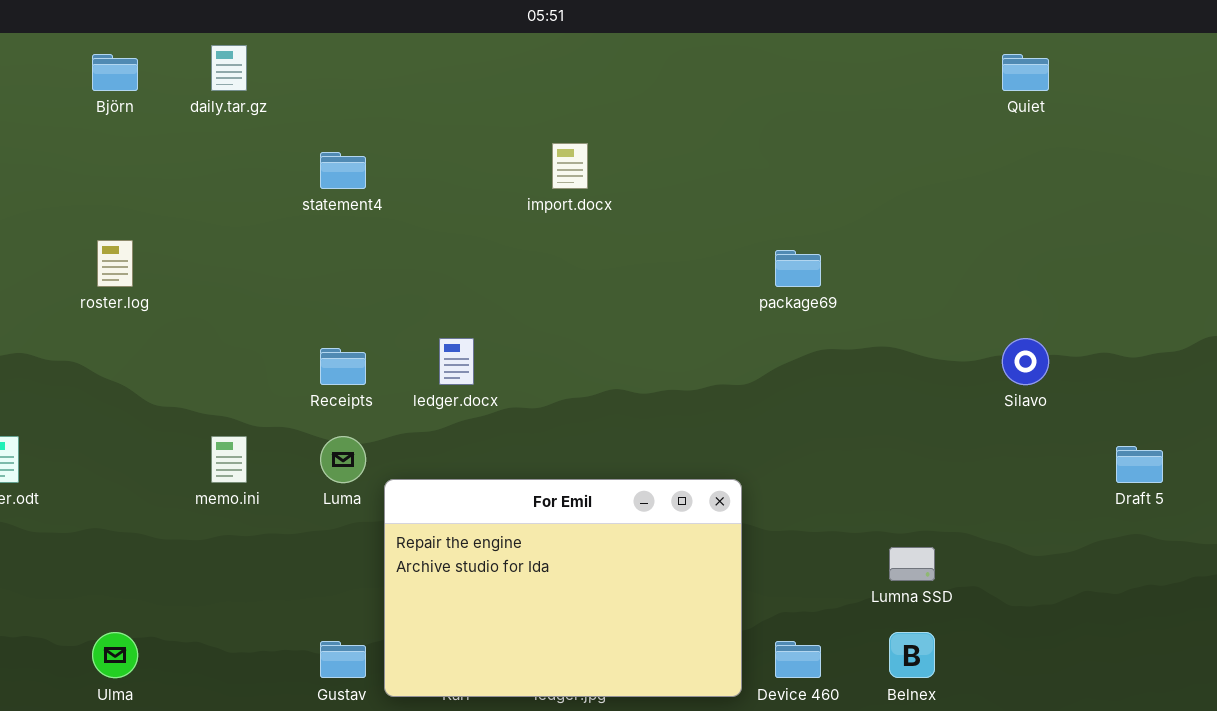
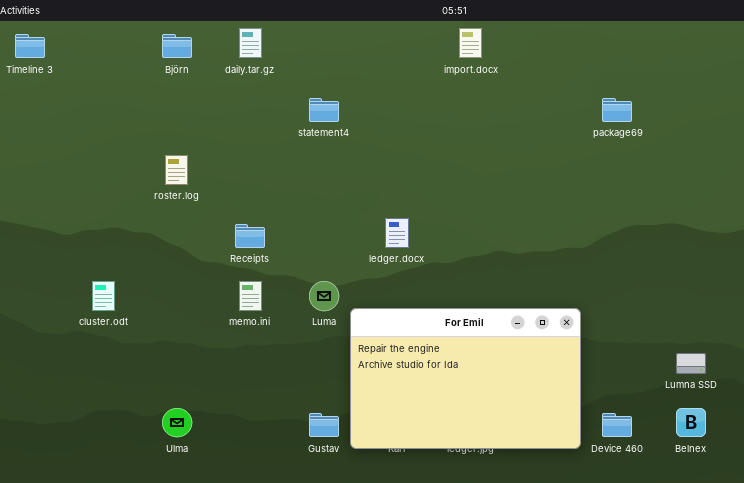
import.docx: [552,143,588,189] -> [459,28,482,58], moved
package69: [775,250,821,287] -> [602,98,632,122], moved
Receipts: [320,348,366,385] -> [235,224,265,248], moved

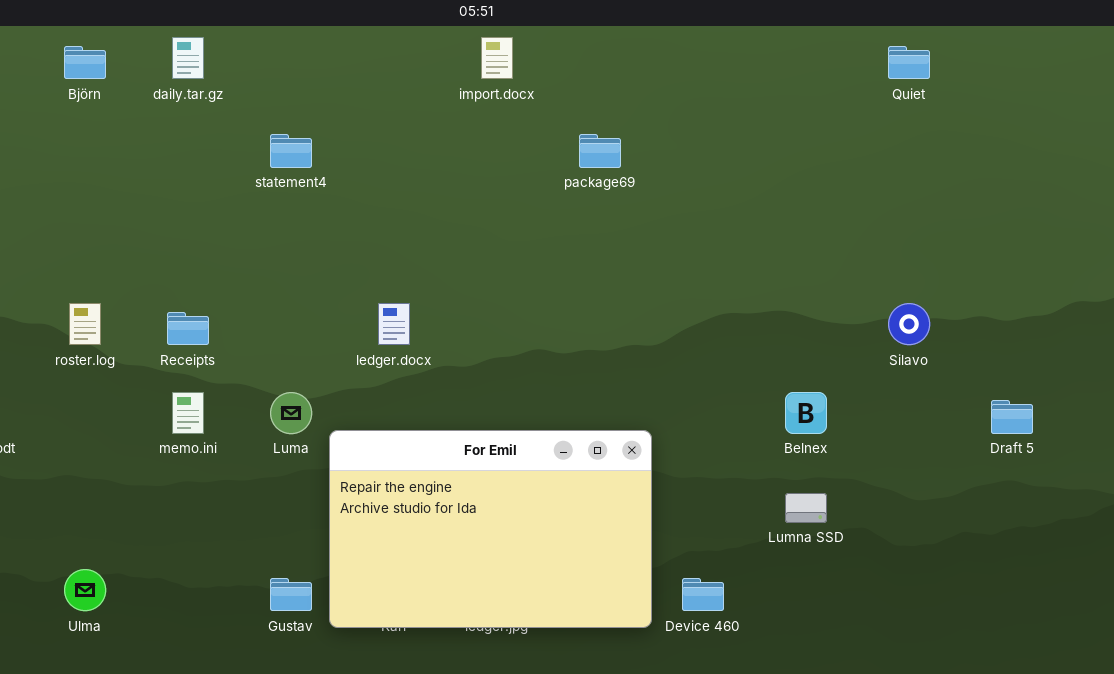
package69: [602,98,632,122] -> [579,134,621,168], moved
roster.log: [165,155,188,185] -> [69,303,101,345], moved
Belnex: [676,408,706,437] -> [785,392,827,434], moved

